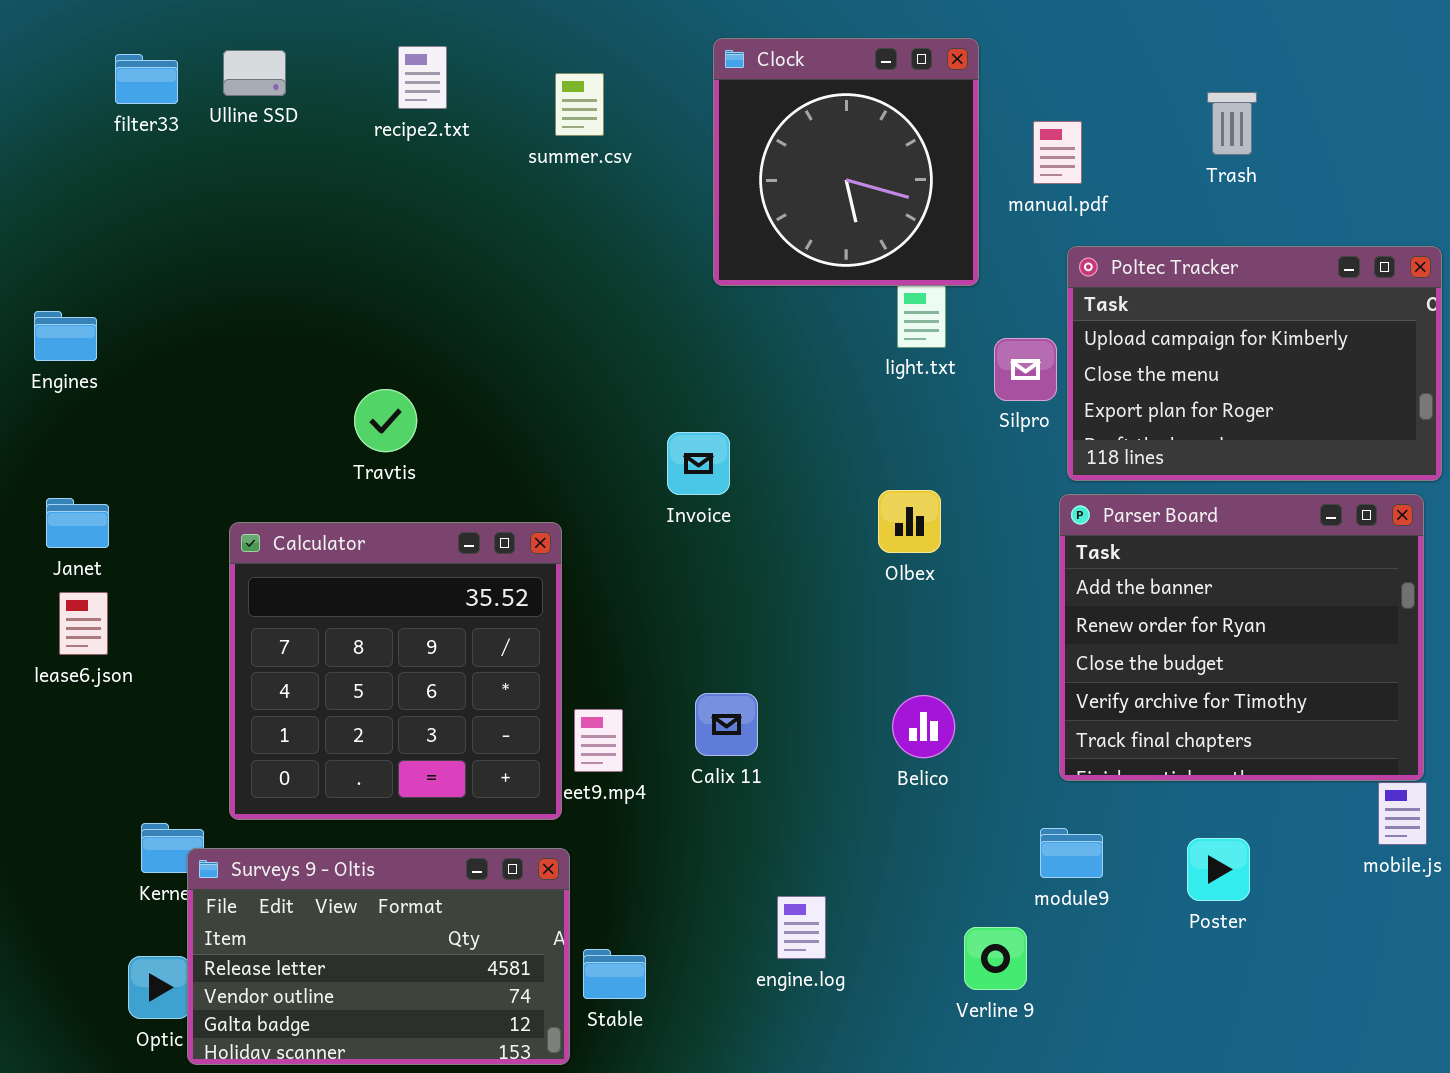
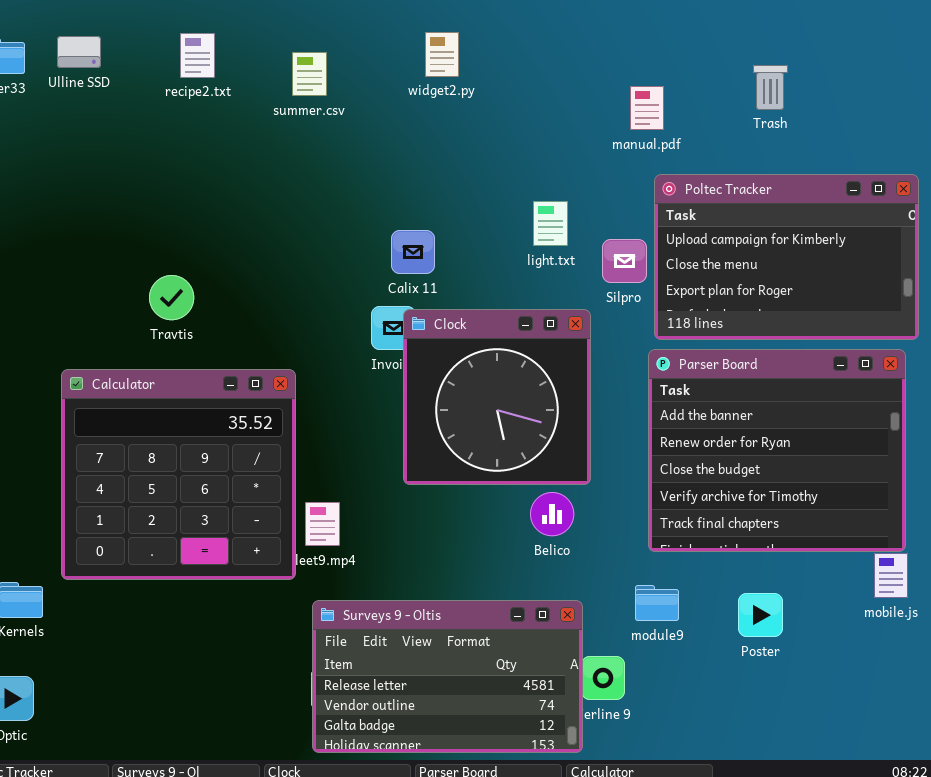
Clock: [713,38,979,286] -> [403,309,591,485], moved
Calix 11: [695,693,758,756] -> [391,230,435,274], moved
Surveys 9 - Oltis: [187,848,570,1065] -> [312,600,583,753], moved

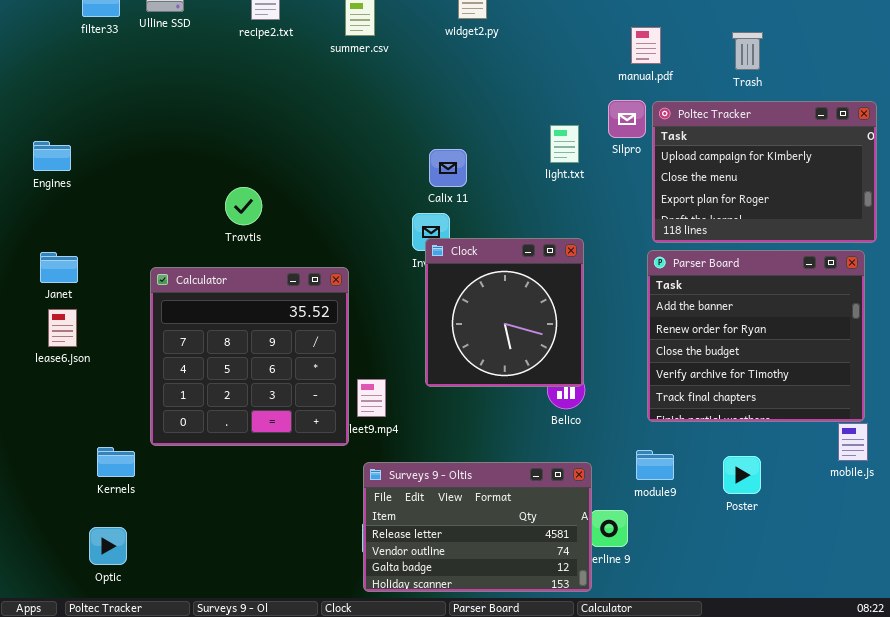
Trash: [753,65,788,110] -> [732,32,763,70], moved
Silpro: [602,239,647,283] -> [608,100,646,138], moved
Clock: [403,309,591,485] -> [425,238,584,387], moved

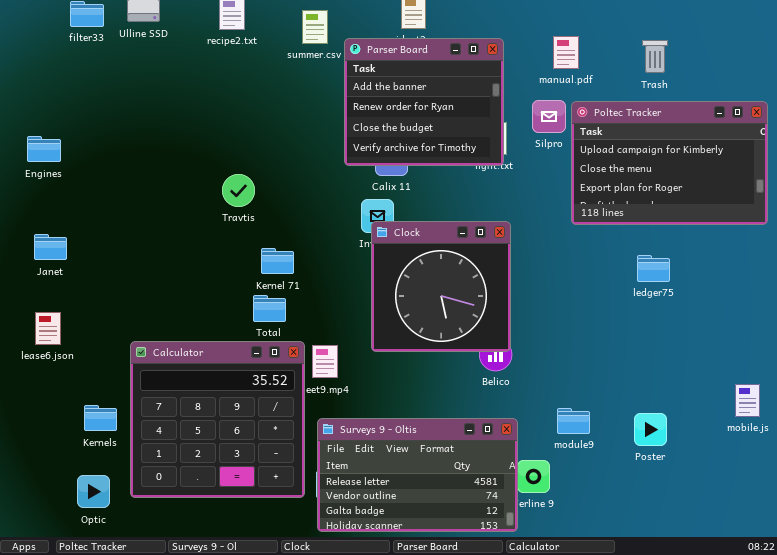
Travtis: [225,187,262,225] -> [222,174,255,207], moved
Parser Board: [647,250,865,422] -> [344,38,504,166], moved, resized
Calculator: [150,267,349,446] -> [130,341,305,498], moved
lease6.json: [48,309,77,347] -> [35,312,61,345], moved

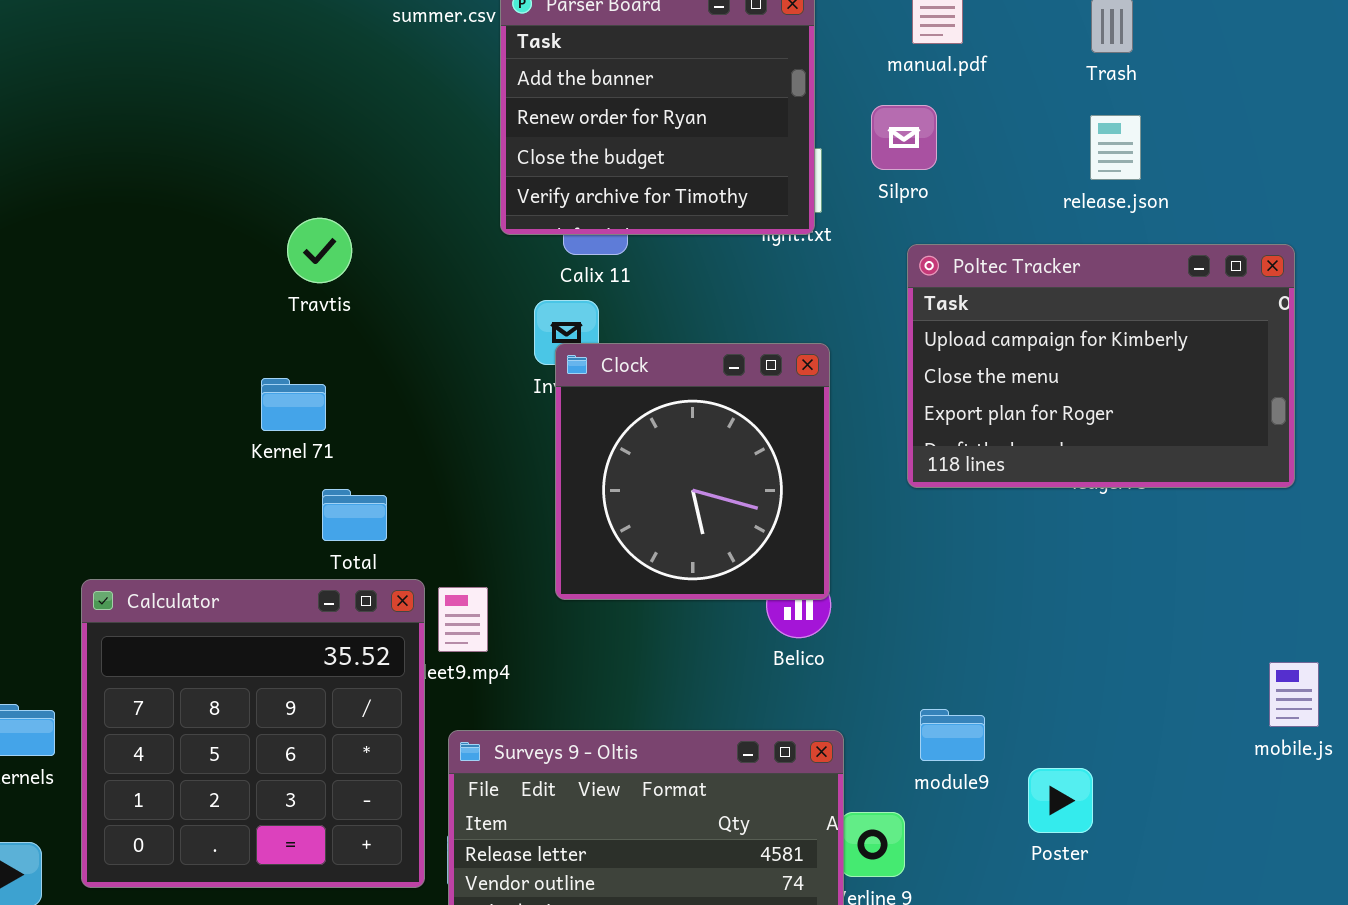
Poltec Tracker: [571,101,768,225] -> [907,244,1295,488], moved
Travtis: [222,174,255,207] -> [287,218,352,283], moved
Kernel 71: [261,248,294,274] -> [261,378,326,431], moved
Poster: [634,413,667,446] -> [1028,768,1093,833], moved

